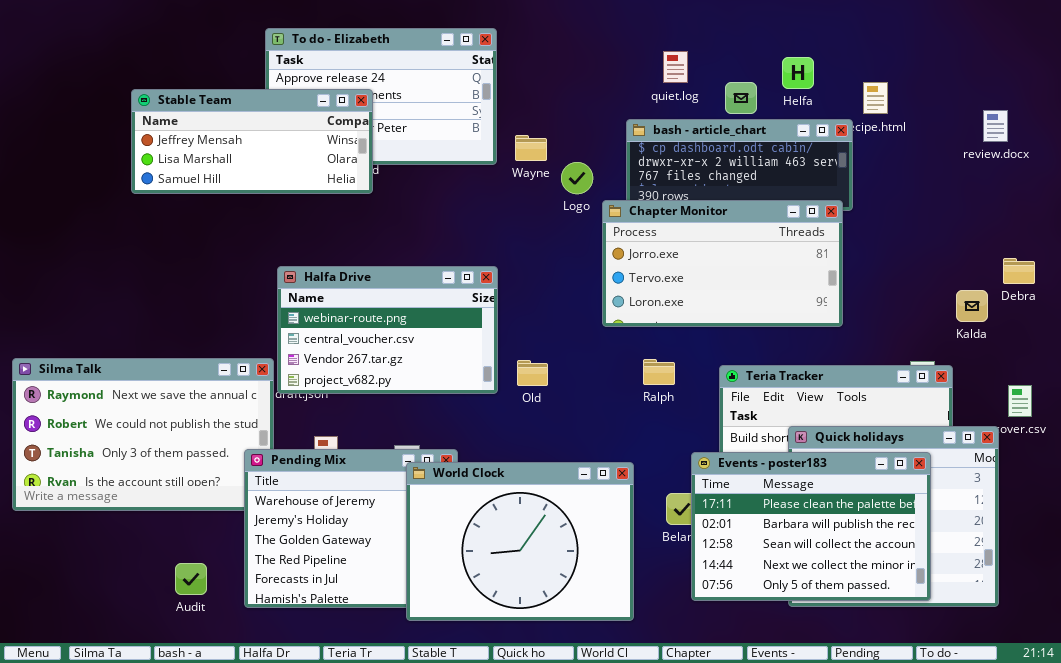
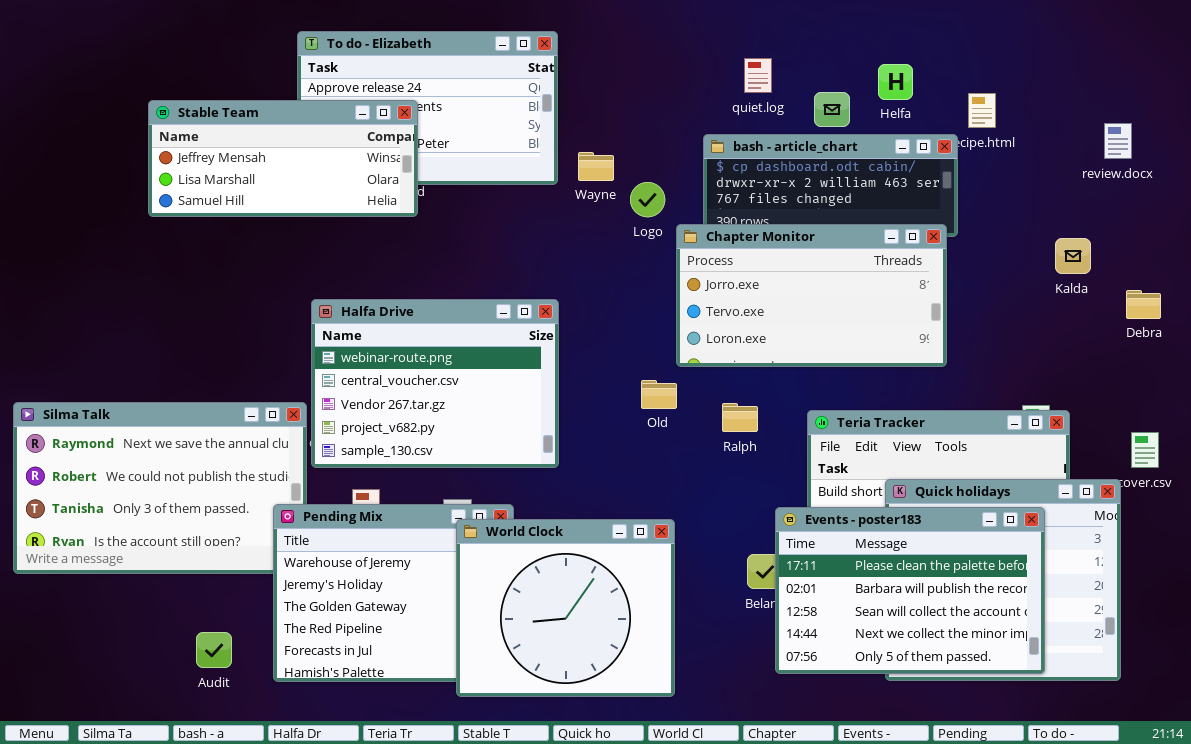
Halfa Drive: [277,266,498,394] -> [311,299,559,468], resized
Kalda: [956,290,988,322] -> [1055,238,1091,274], moved
Old: [517,360,548,386] -> [641,380,677,409], moved
World Clock: [406,462,634,621] -> [456,519,675,697], resized

